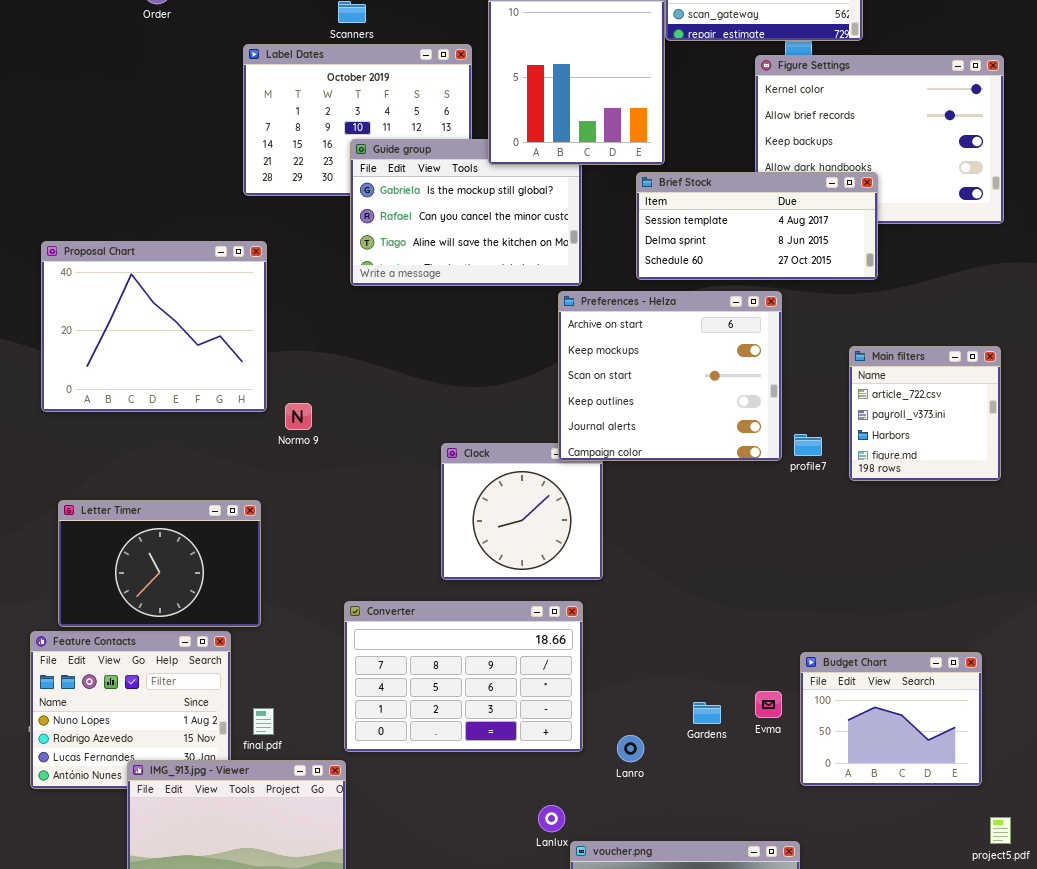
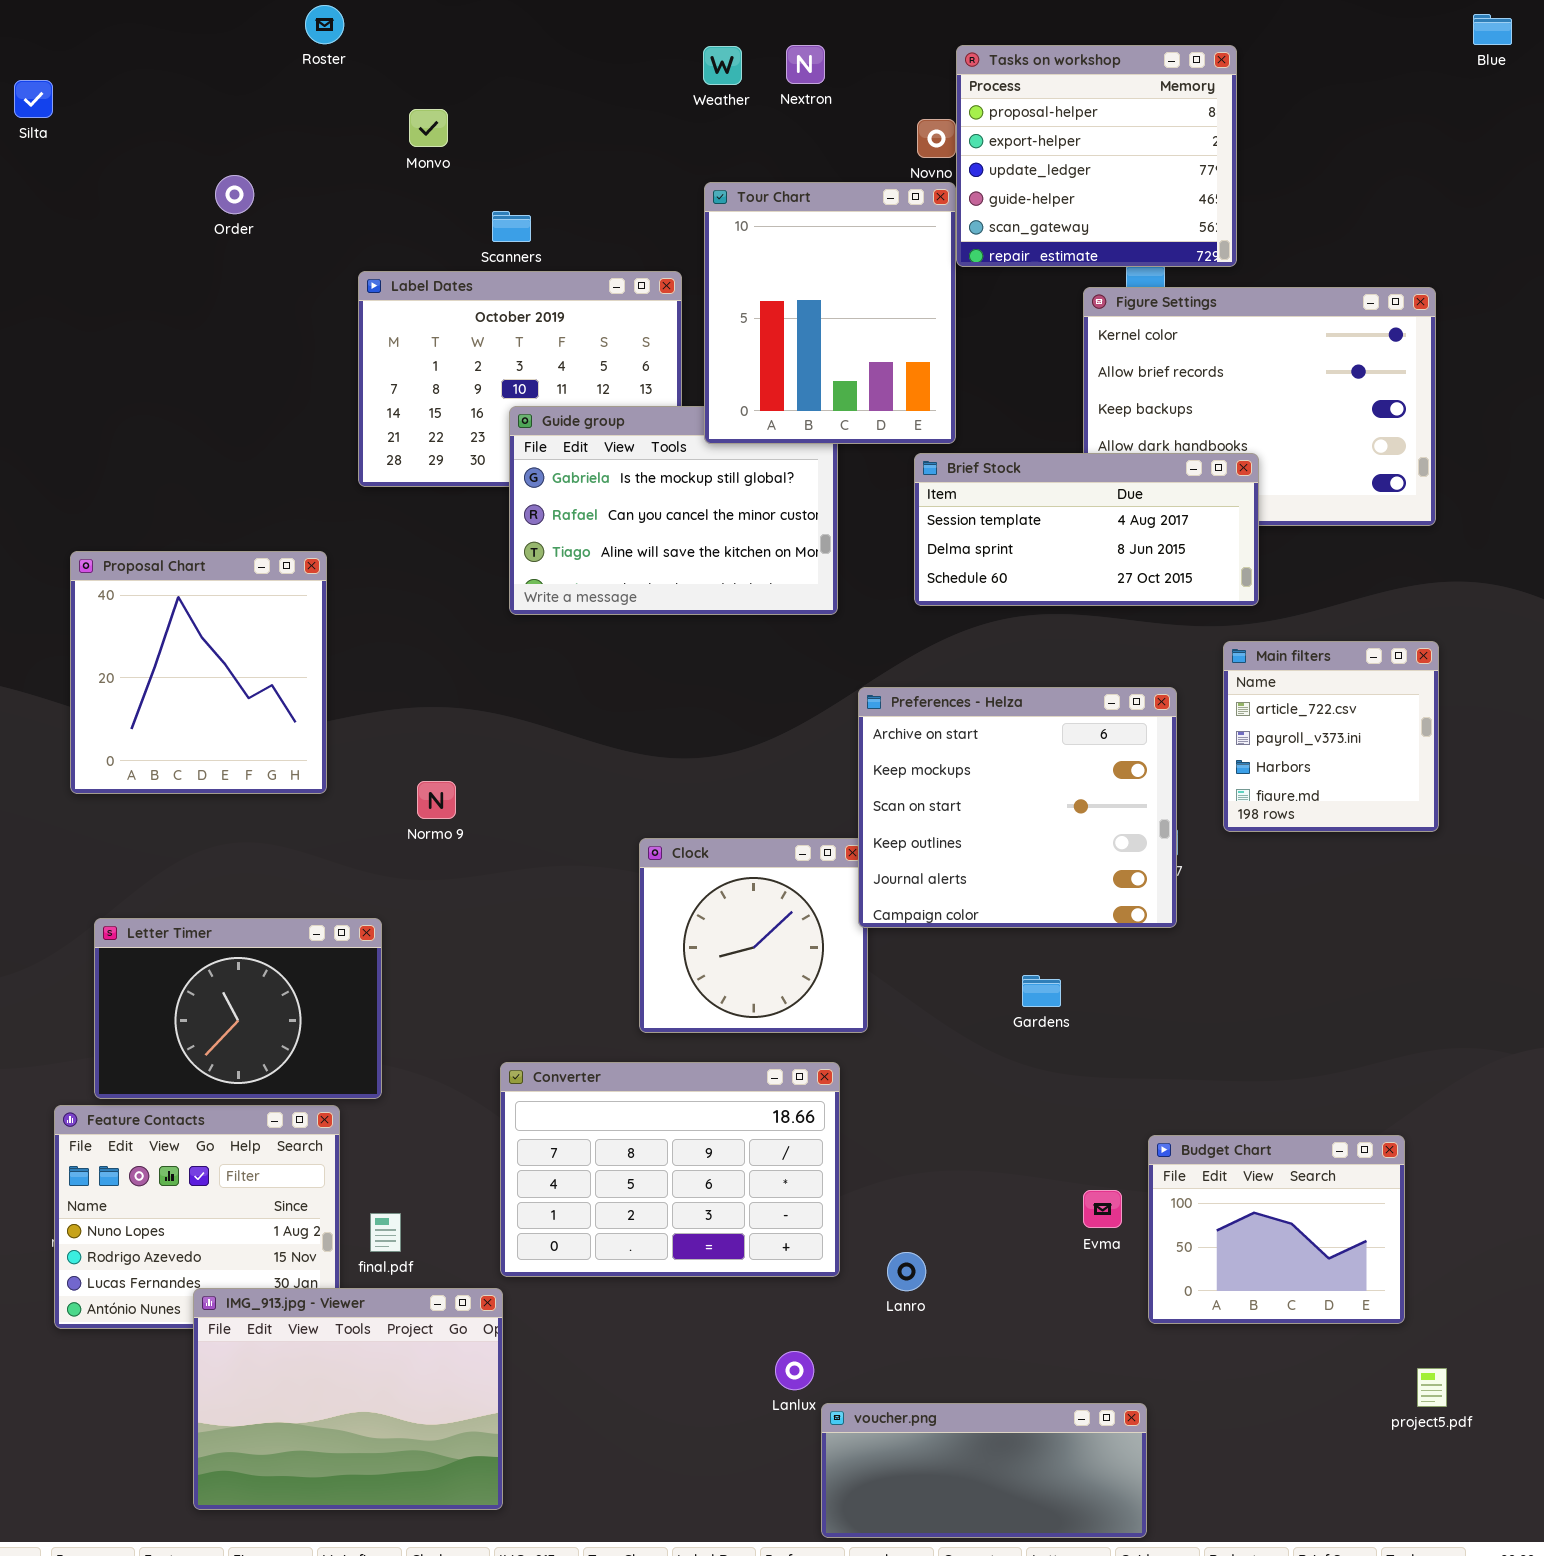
Proposal Chart: [41,241,267,412] -> [70,551,327,794], resized
Preferences - Helza: [558,291,782,461] -> [858,687,1177,928], moved
Main filters: [849,346,1001,481] -> [1223,641,1439,832], moved
Gardens: [693,702,721,724] -> [1022,975,1061,1007], moved

